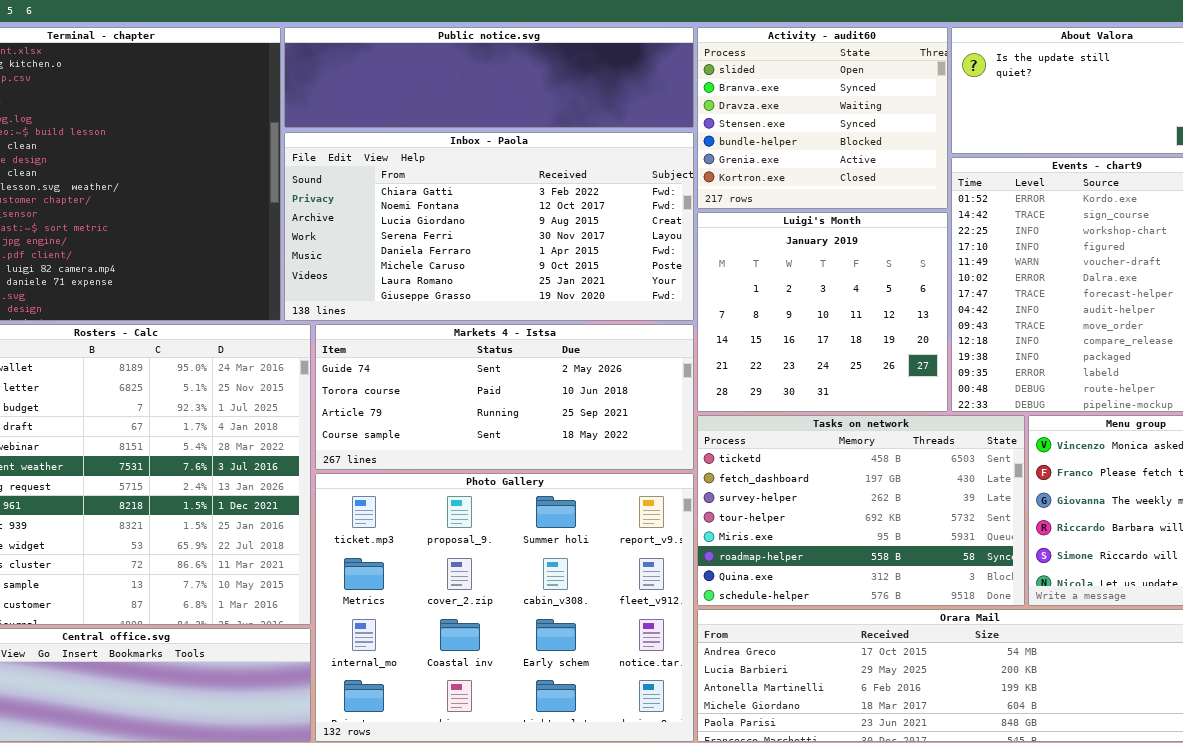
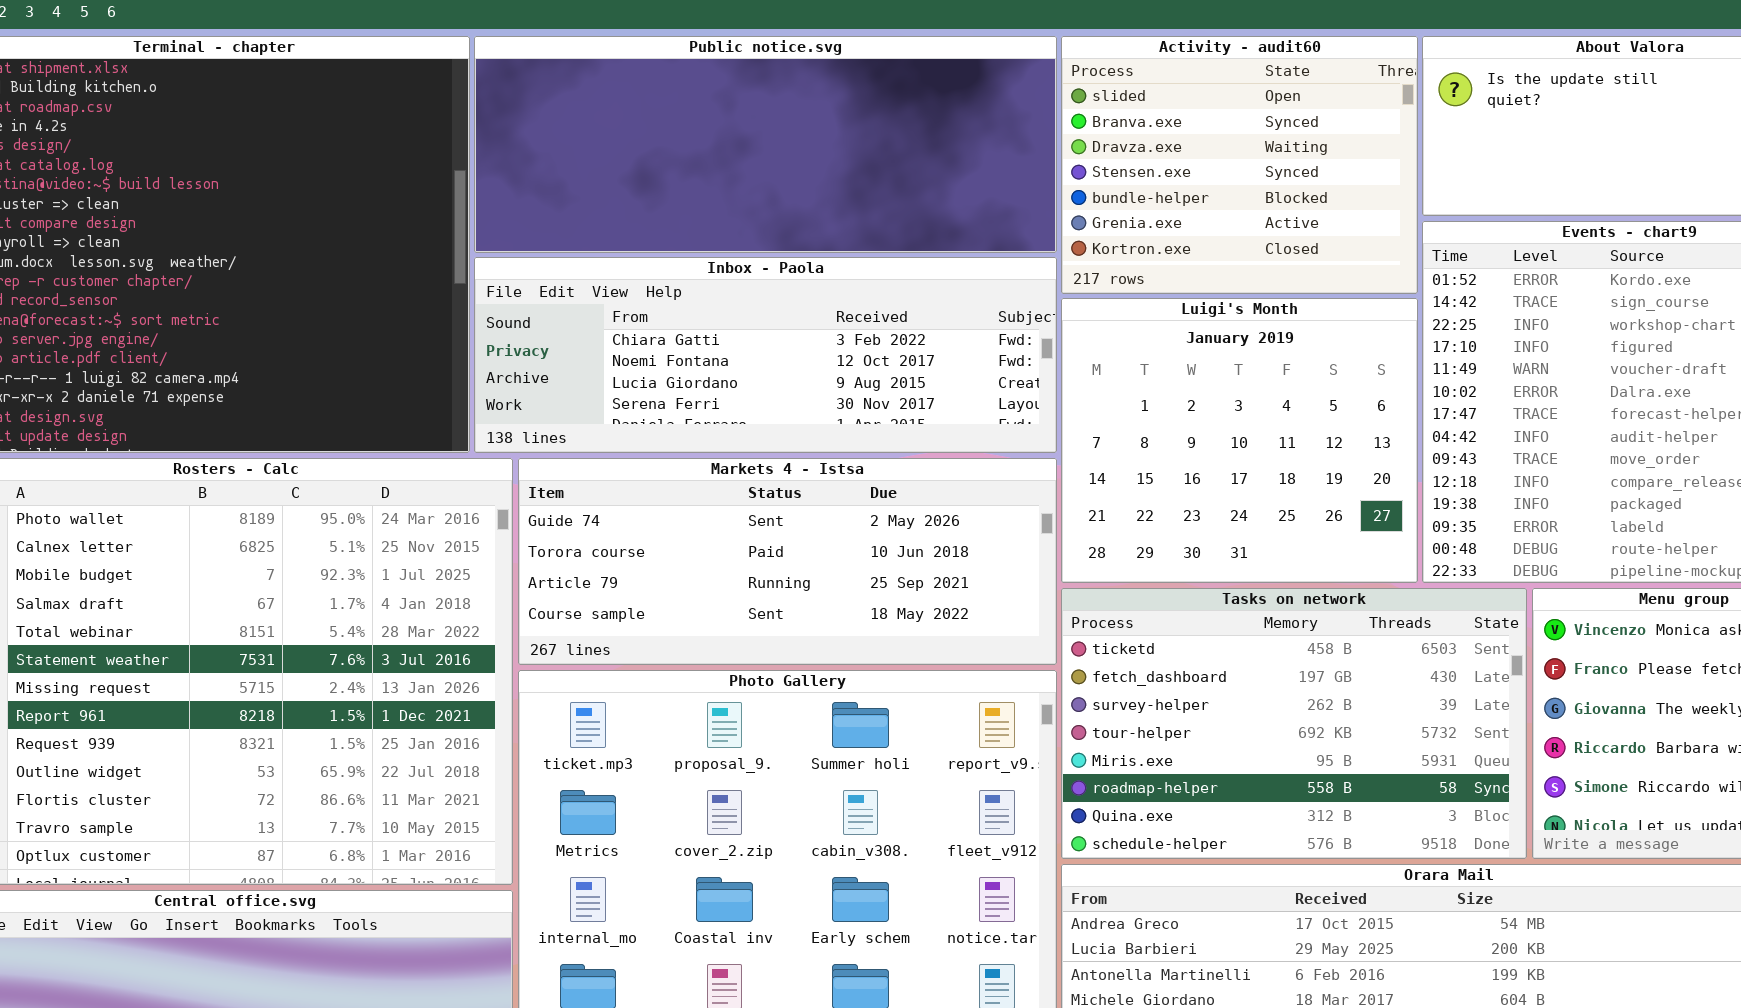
Public notice.svg: [284,27,694,128] -> [474,36,1057,253], resized
Inbox - Paola: [284,132,694,321] -> [474,257,1057,453], resized

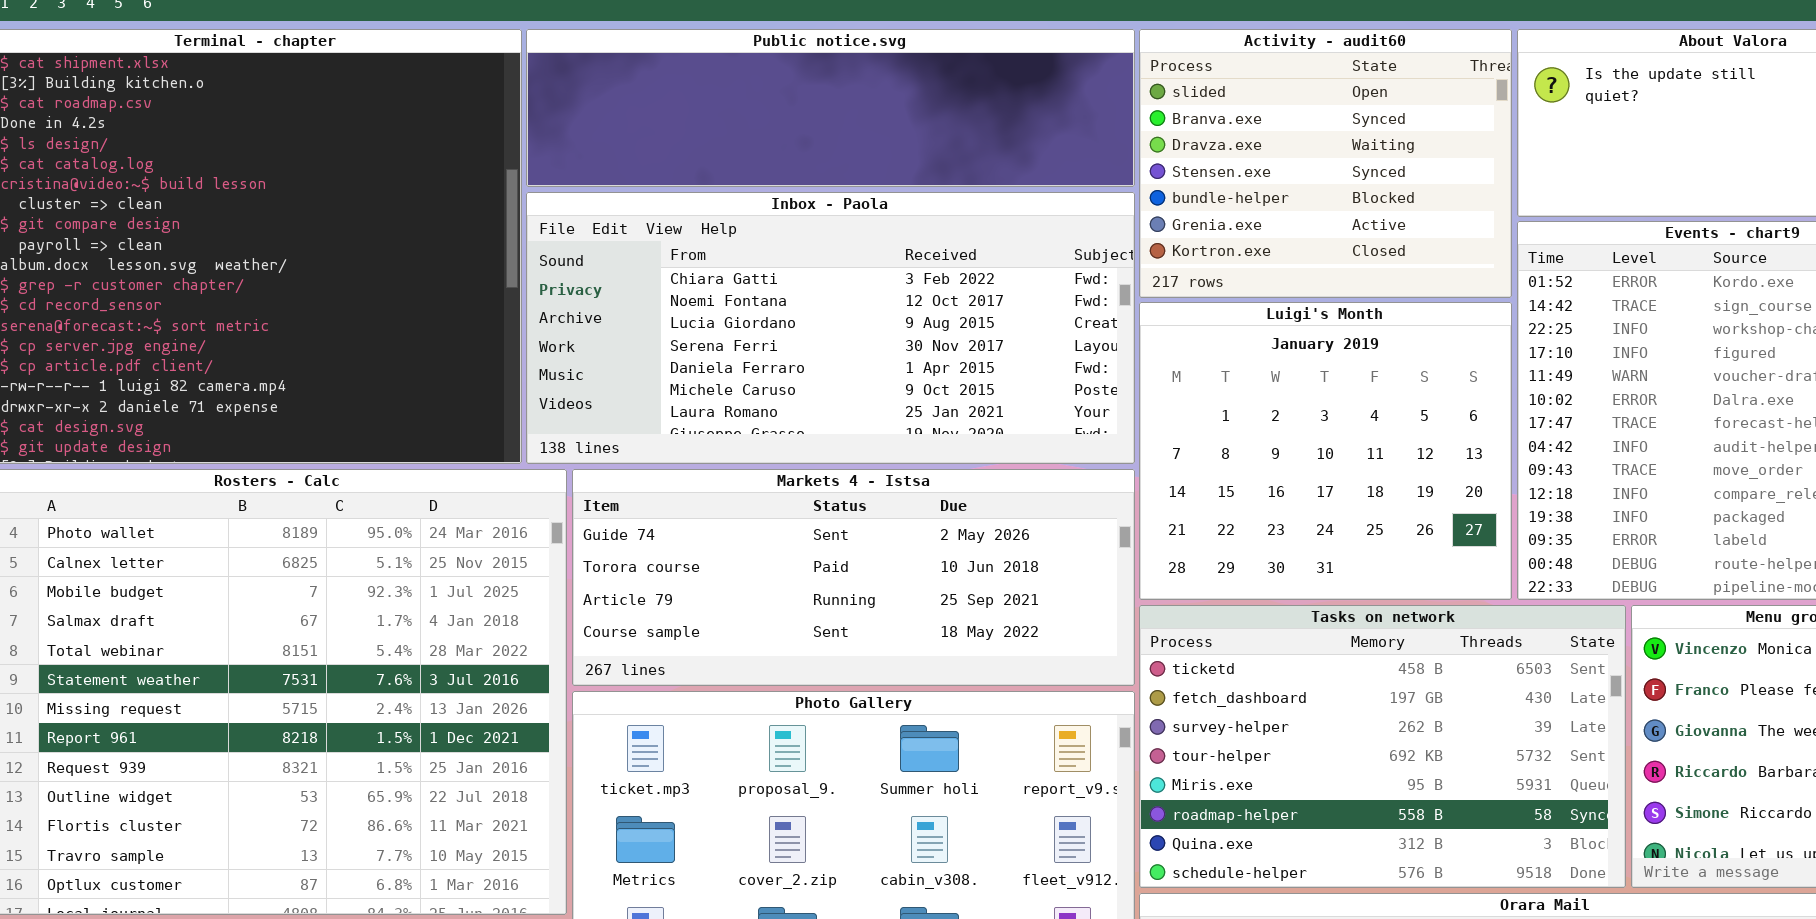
Public notice.svg: [474,36,1057,253] -> [526,29,1135,187], resized
Inbox - Paola: [474,257,1057,453] -> [526,192,1135,464], resized

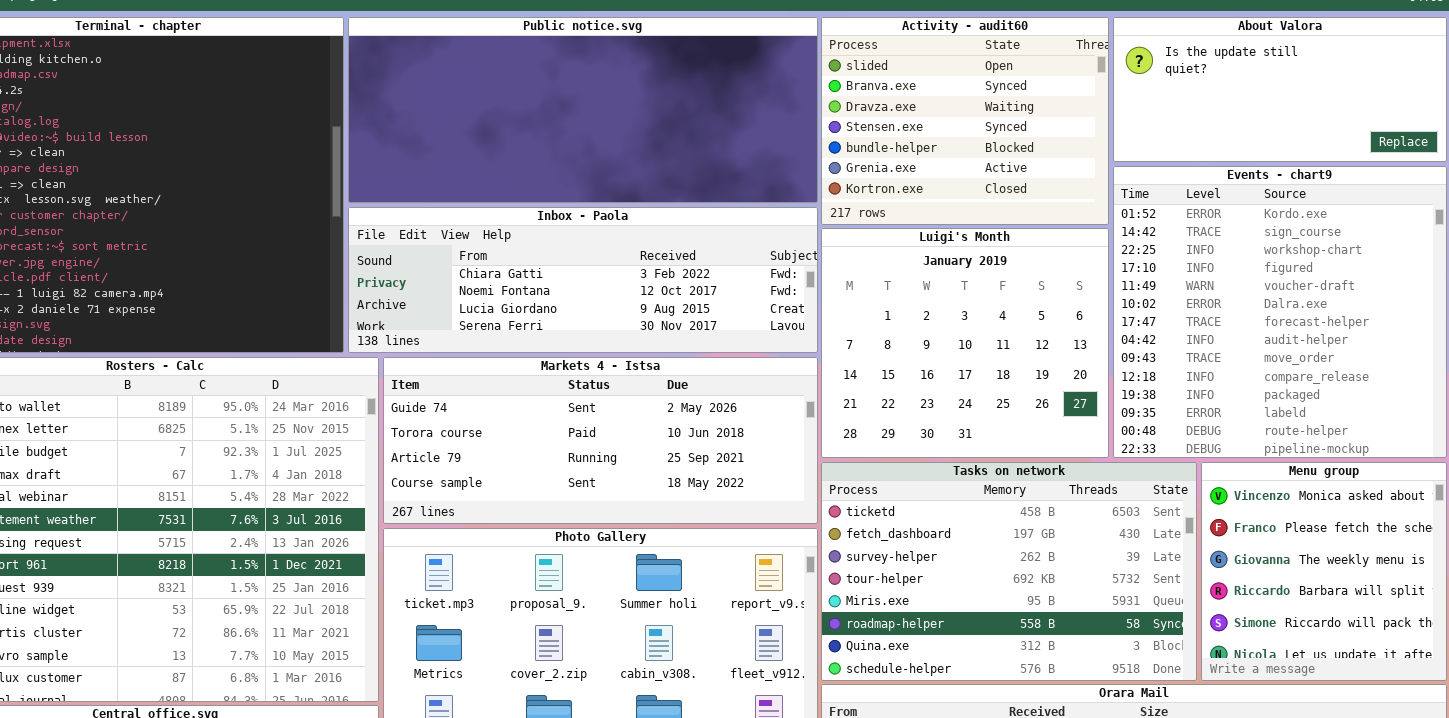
Public notice.svg: [526,29,1135,187] -> [348,17,818,203], resized
Inbox - Paola: [526,192,1135,464] -> [348,207,818,353], resized

